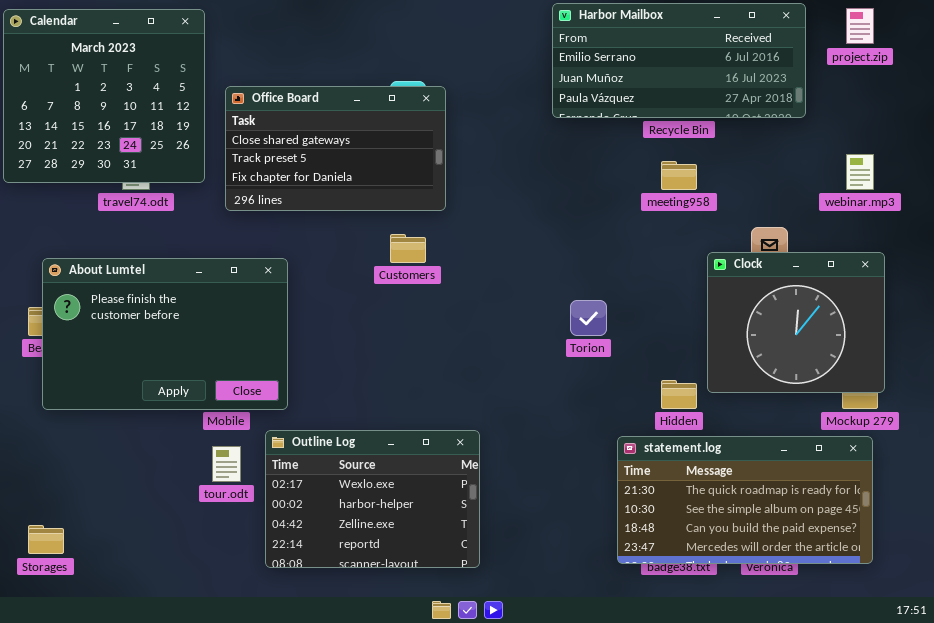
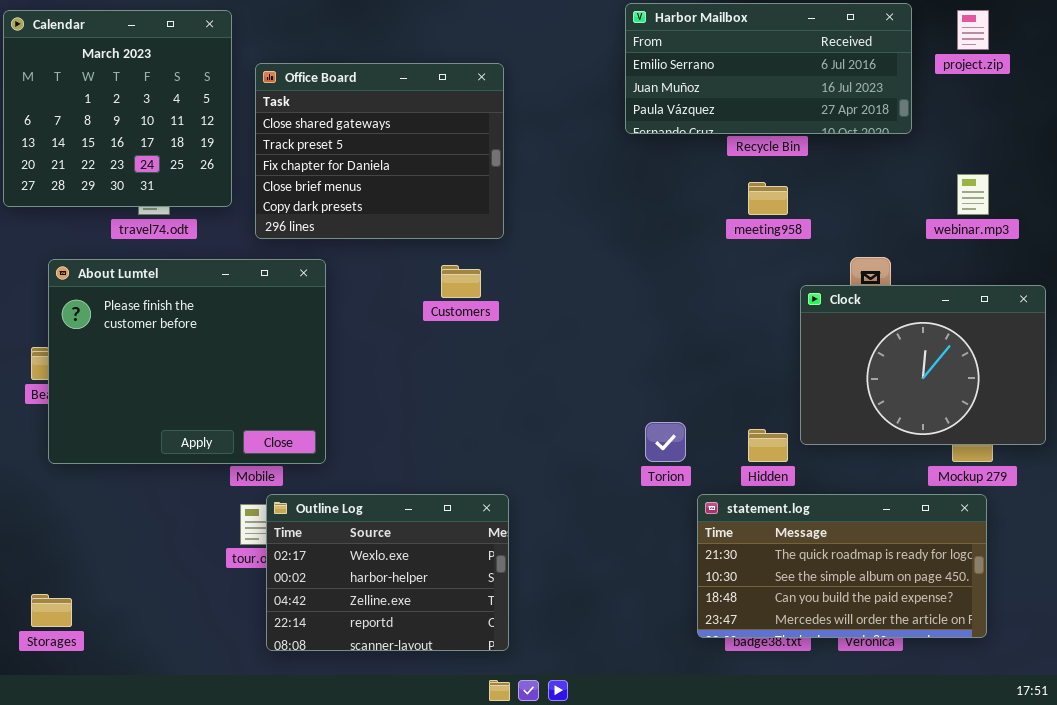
Office Board: [225,86,446,211] -> [255,63,504,239], resized
Clock: [707,252,885,393] -> [800,285,1046,445], resized
About Lumtel: [42,258,288,410] -> [48,259,326,464], resized
Torion: [570,300,607,336] -> [645,422,686,462], moved
Outline Log: [265,430,480,568] -> [266,494,509,651], moved

